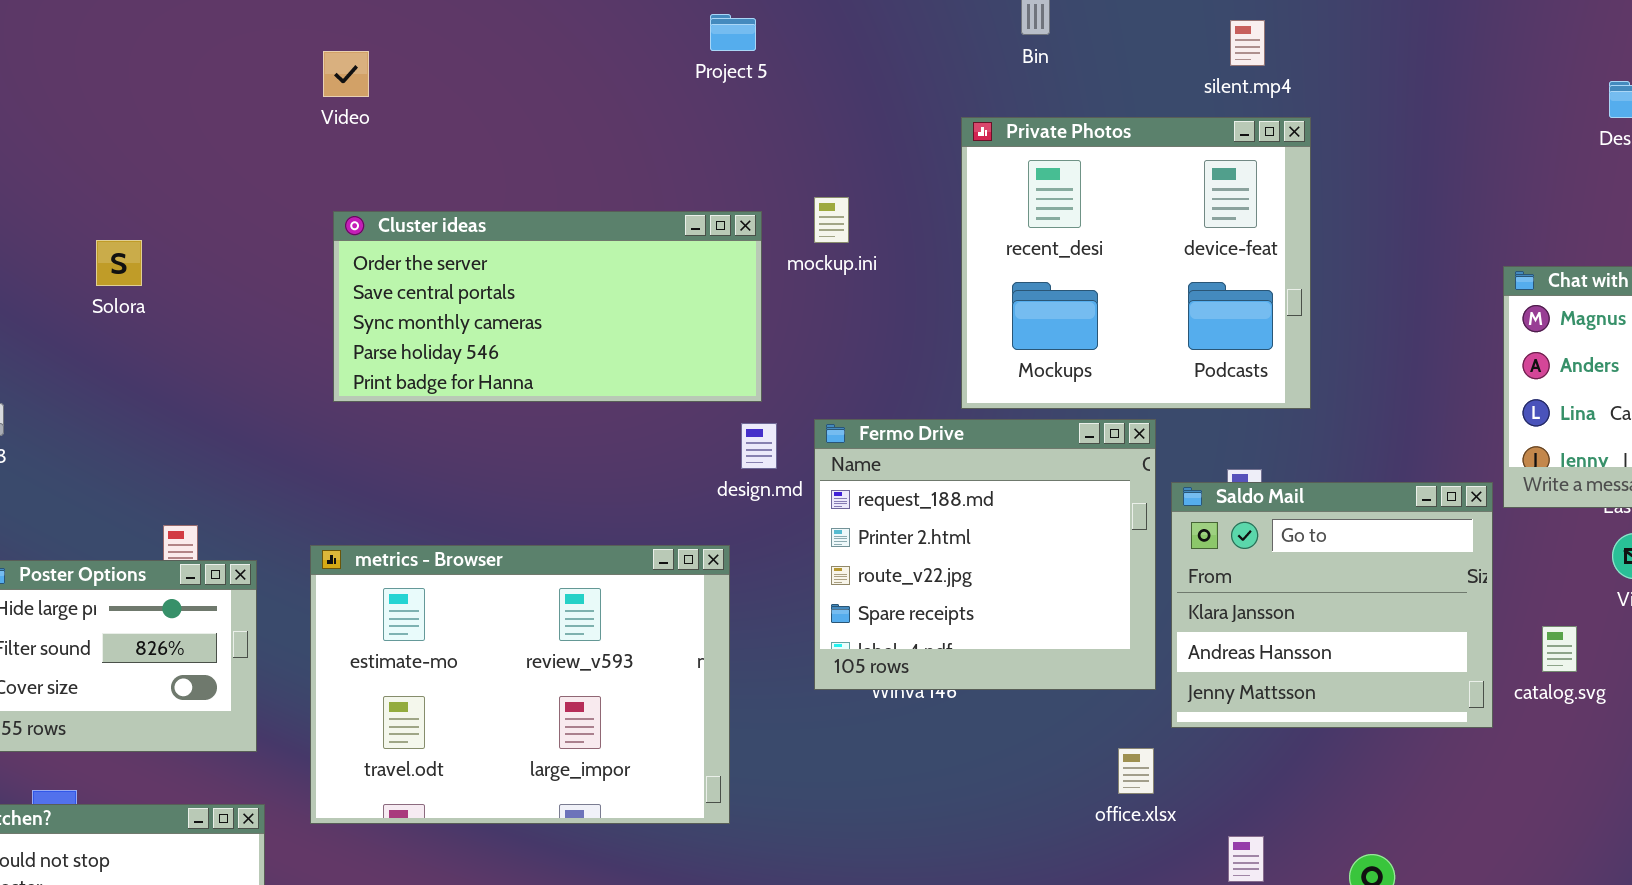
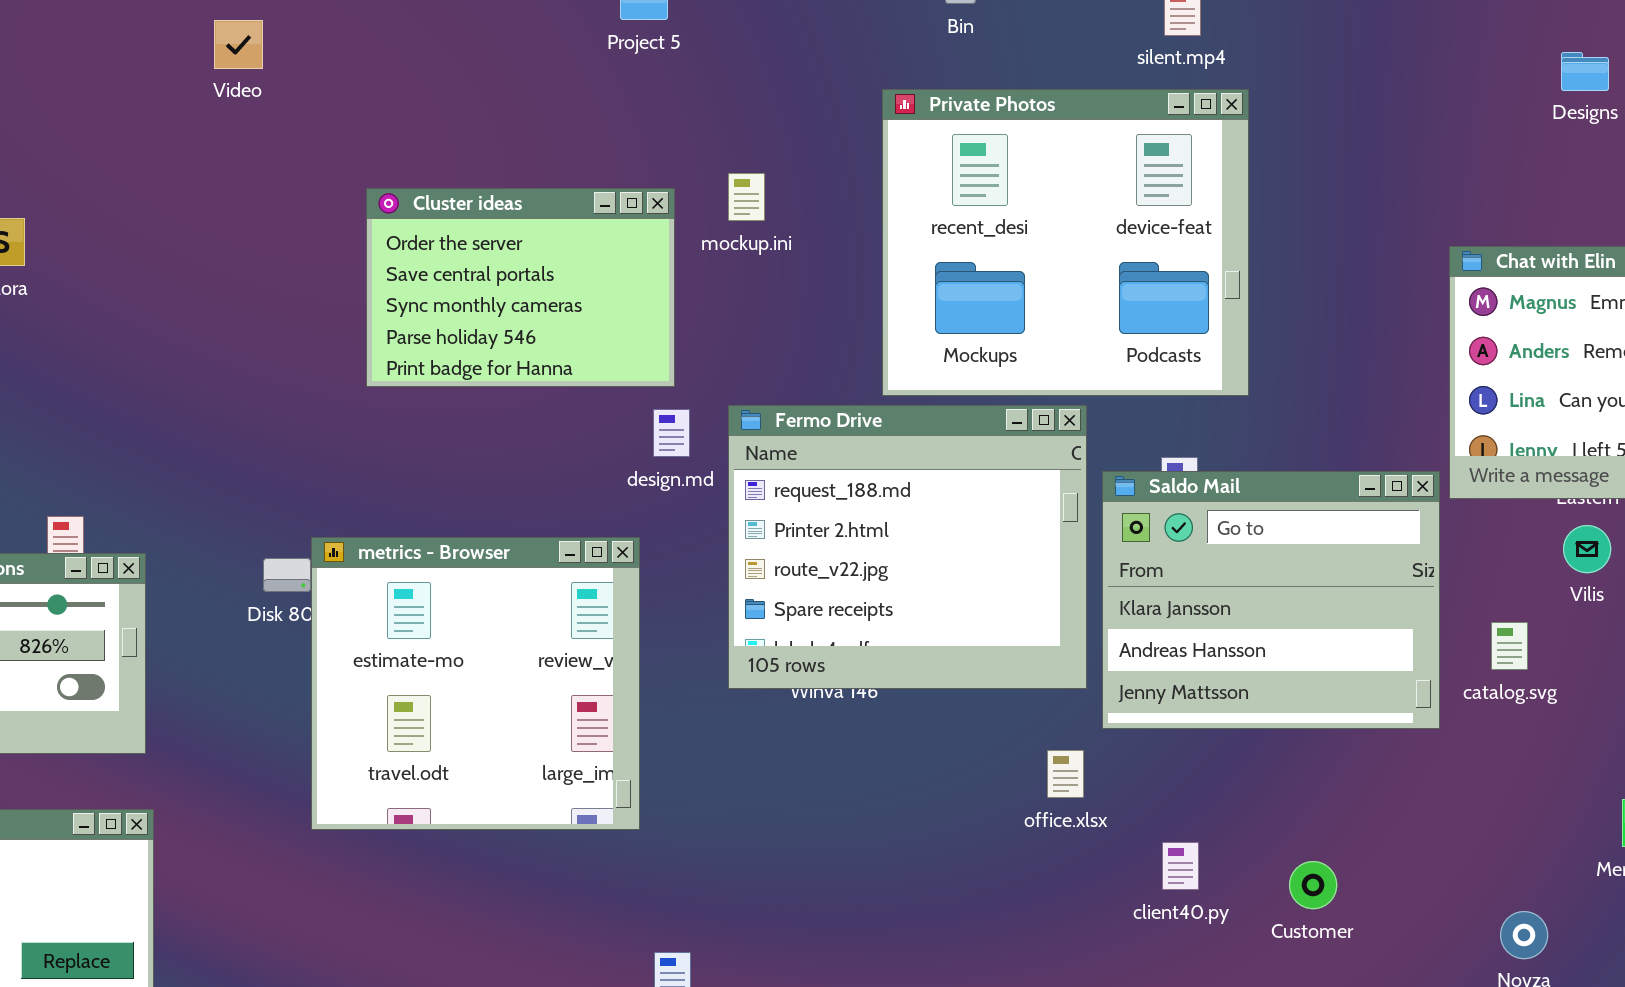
Cluster ideas: [333,211,762,402] -> [366,188,675,387], resized
metrics - Browser: [310,545,730,824] -> [311,537,640,830], resized

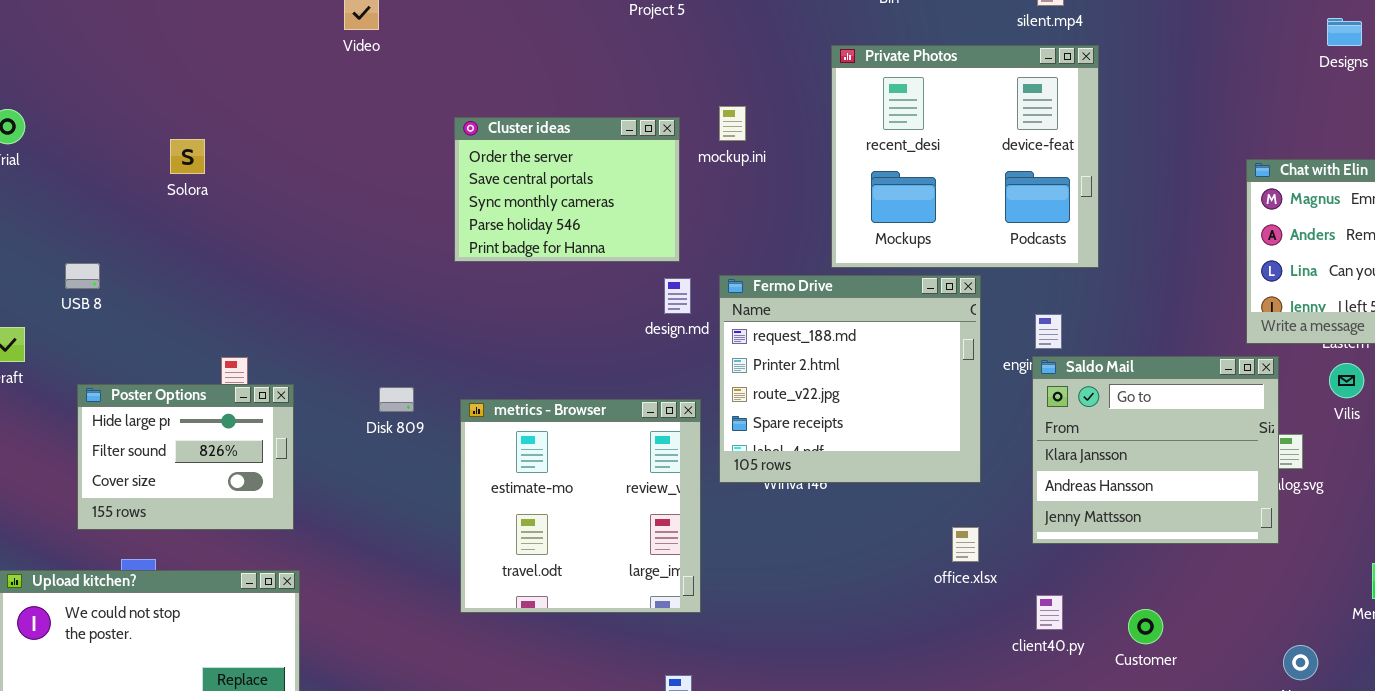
Saldo Mail: [1102,471,1440,729] -> [1032,356,1279,544], moved
metrics - Browser: [311,537,640,830] -> [460,399,701,613], moved

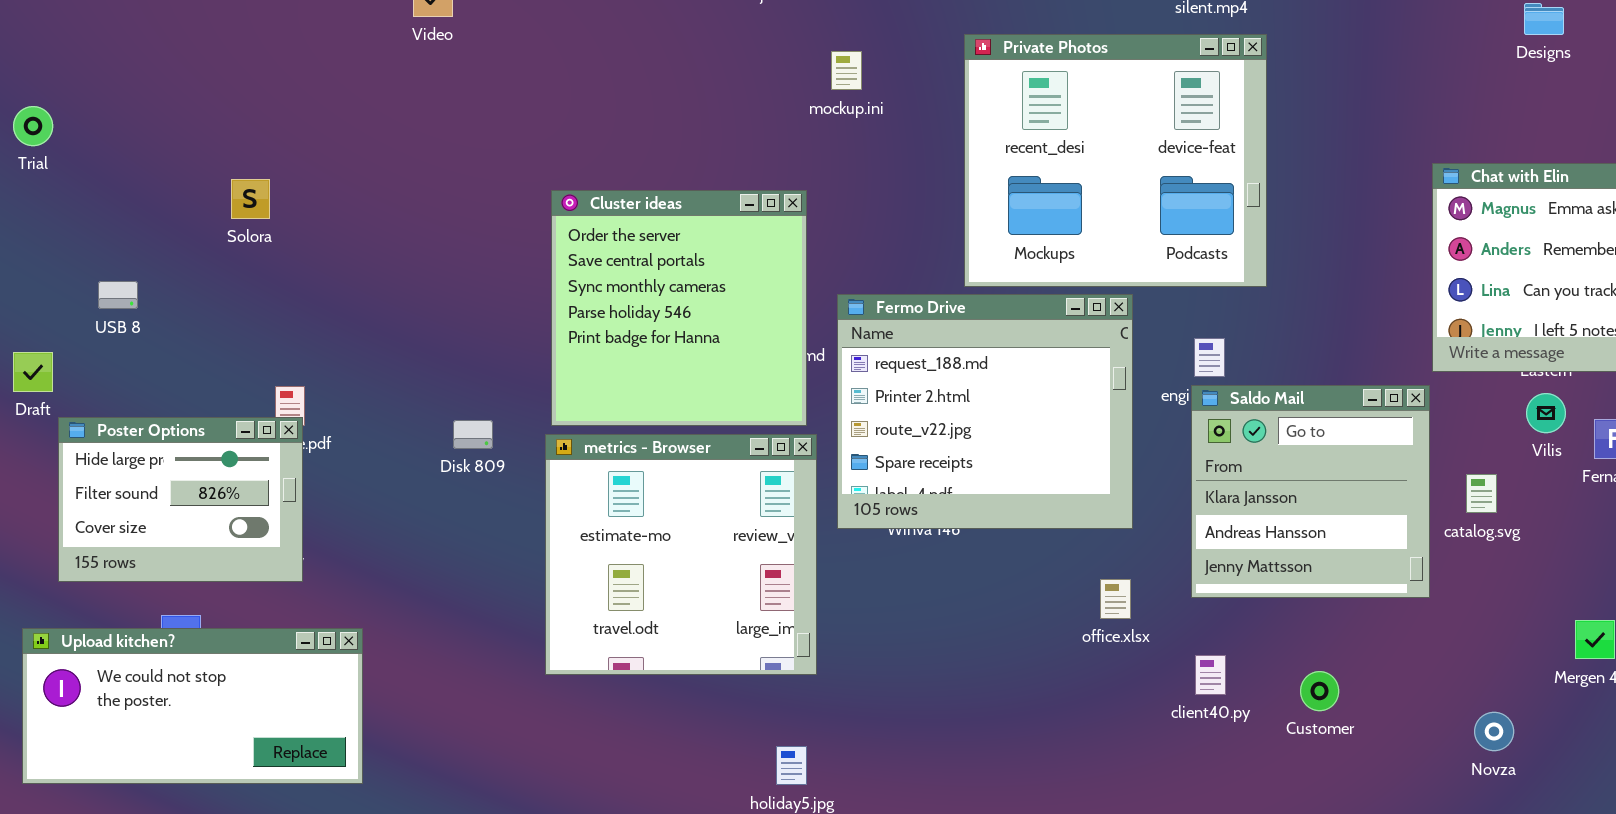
mockup.ini: [719,106,746,141] -> [831,51,862,90], moved
Cluster ideas: [454,117,680,262] -> [551,190,807,426], moved, resized
Solora: [170,139,205,174] -> [231,179,270,219], moved
Saldo Mail: [1032,356,1279,544] -> [1191,385,1430,598], resized
Poster Options: [77,384,294,530] -> [58,417,303,582], moved

